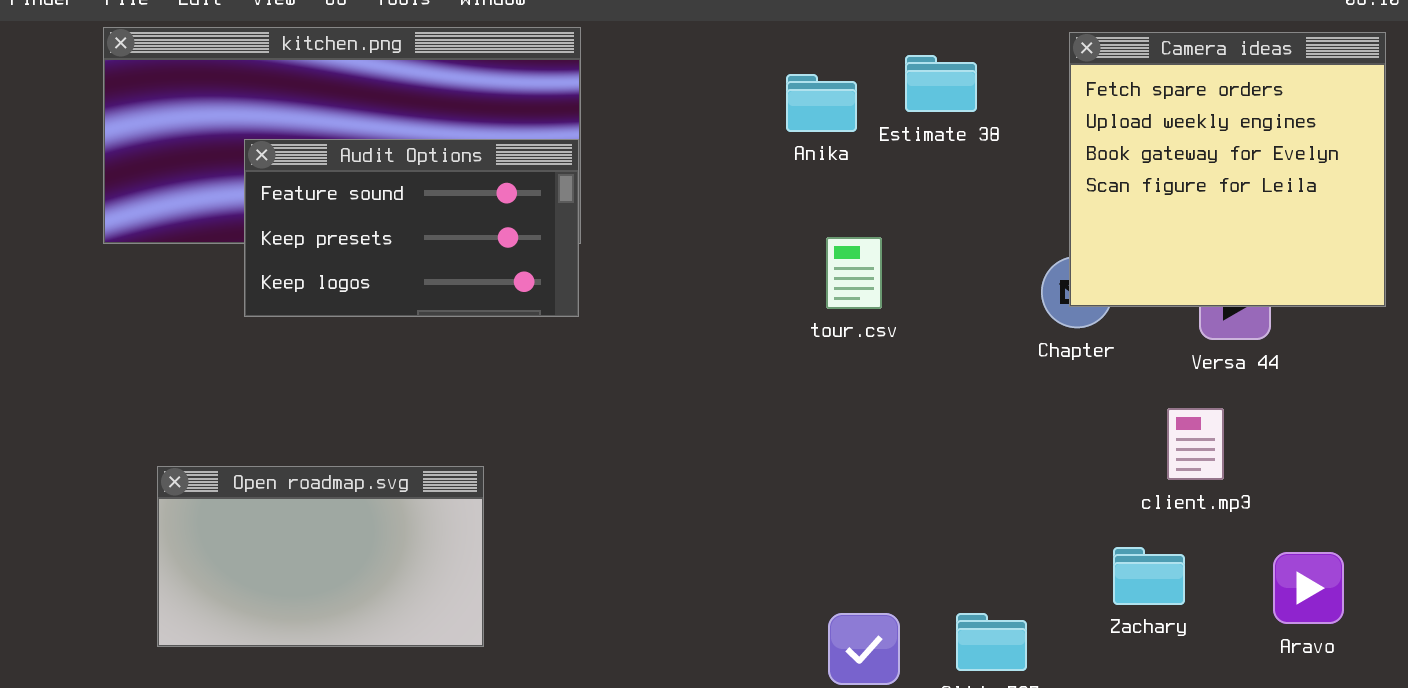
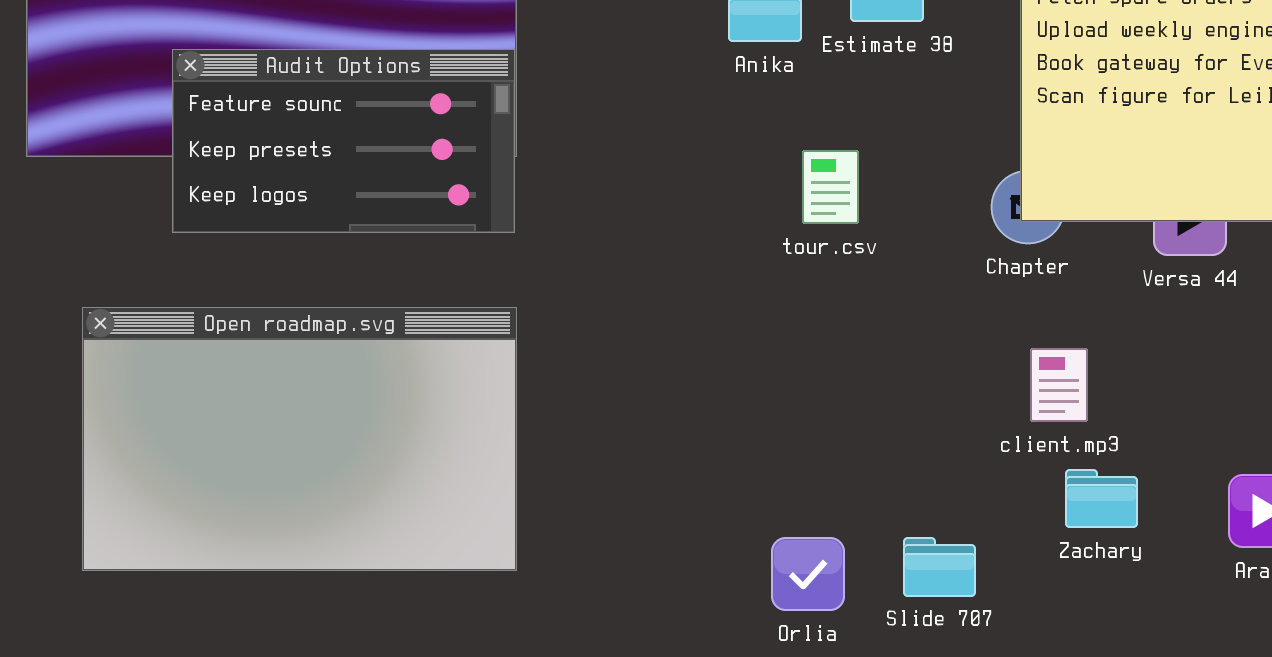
tour.csv: [826,237,882,309] -> [802,150,859,224], moved
client.mp3: [1167,408,1224,480] -> [1030,348,1088,422], moved
Open roadmap.svg: [157,466,484,647] -> [82,307,517,571], resized

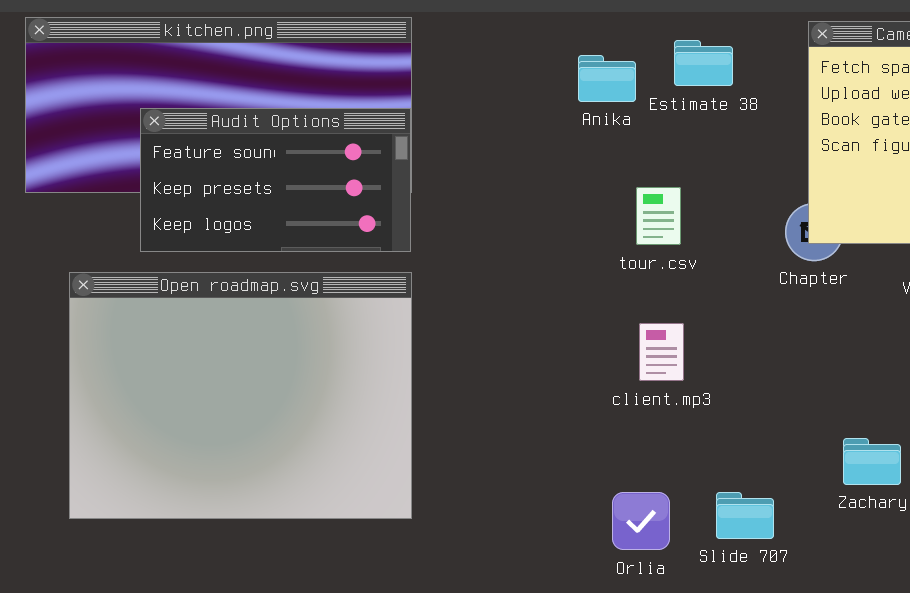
Open roadmap.svg: [82,307,517,571] -> [69,272,412,519], resized
client.mp3: [1030,348,1088,422] -> [639,323,684,381], moved

